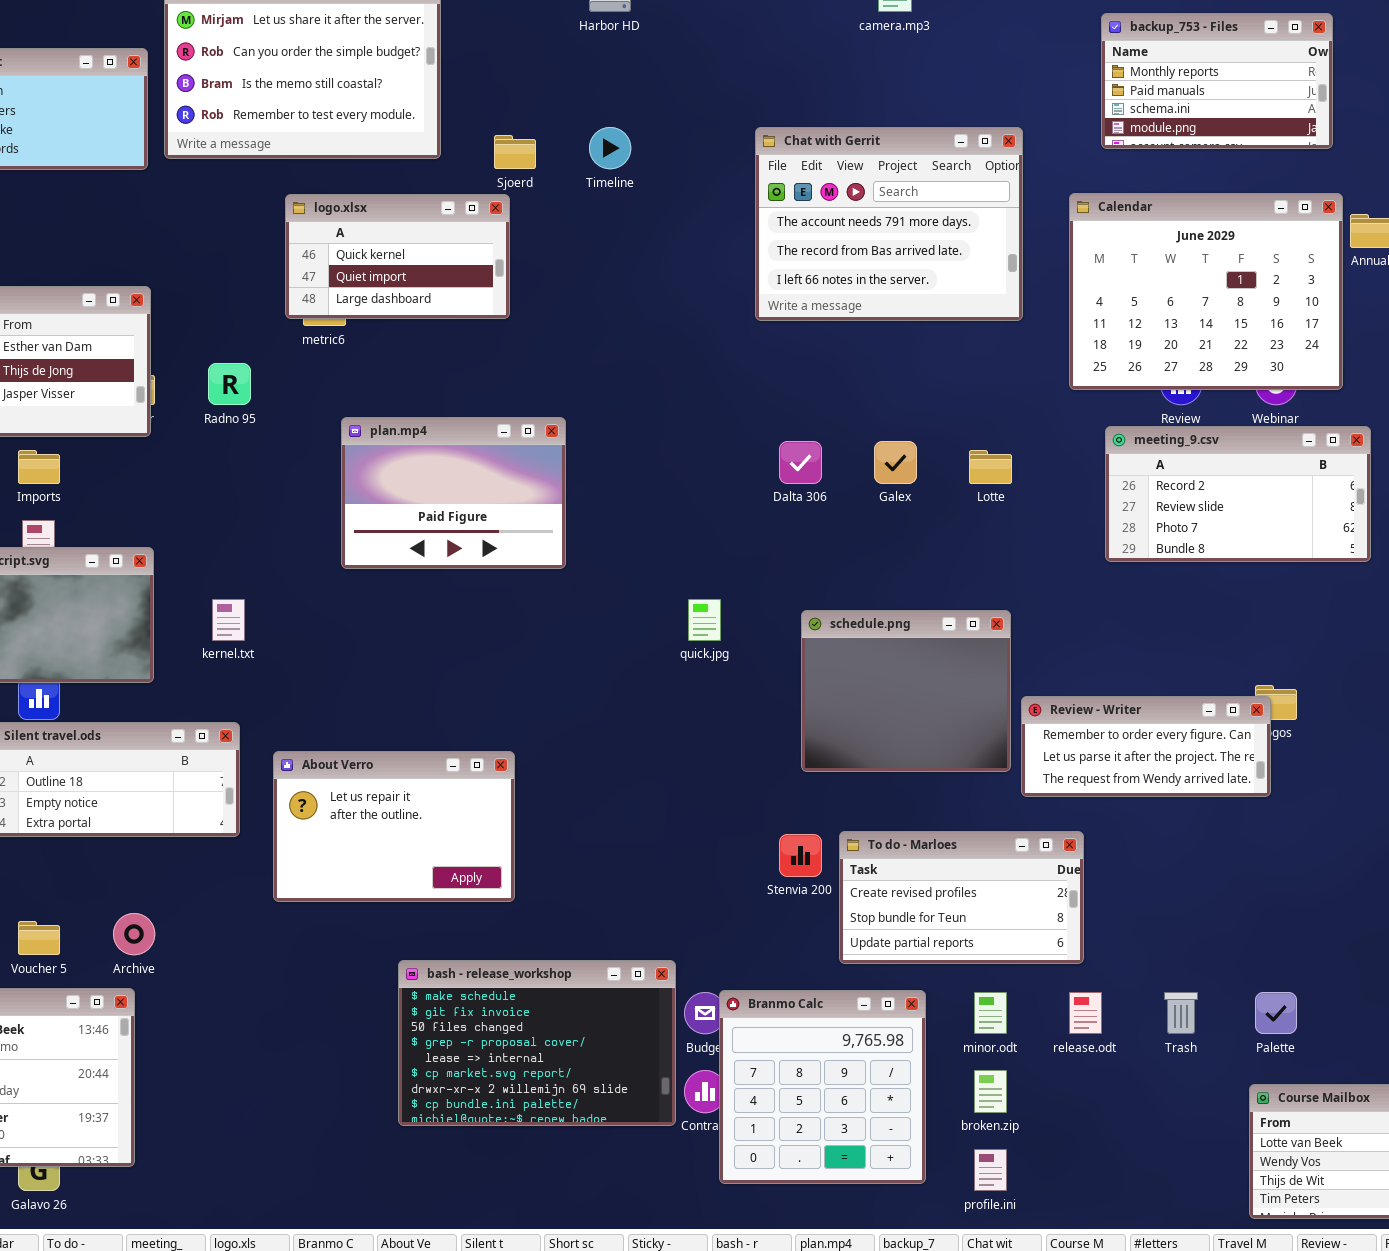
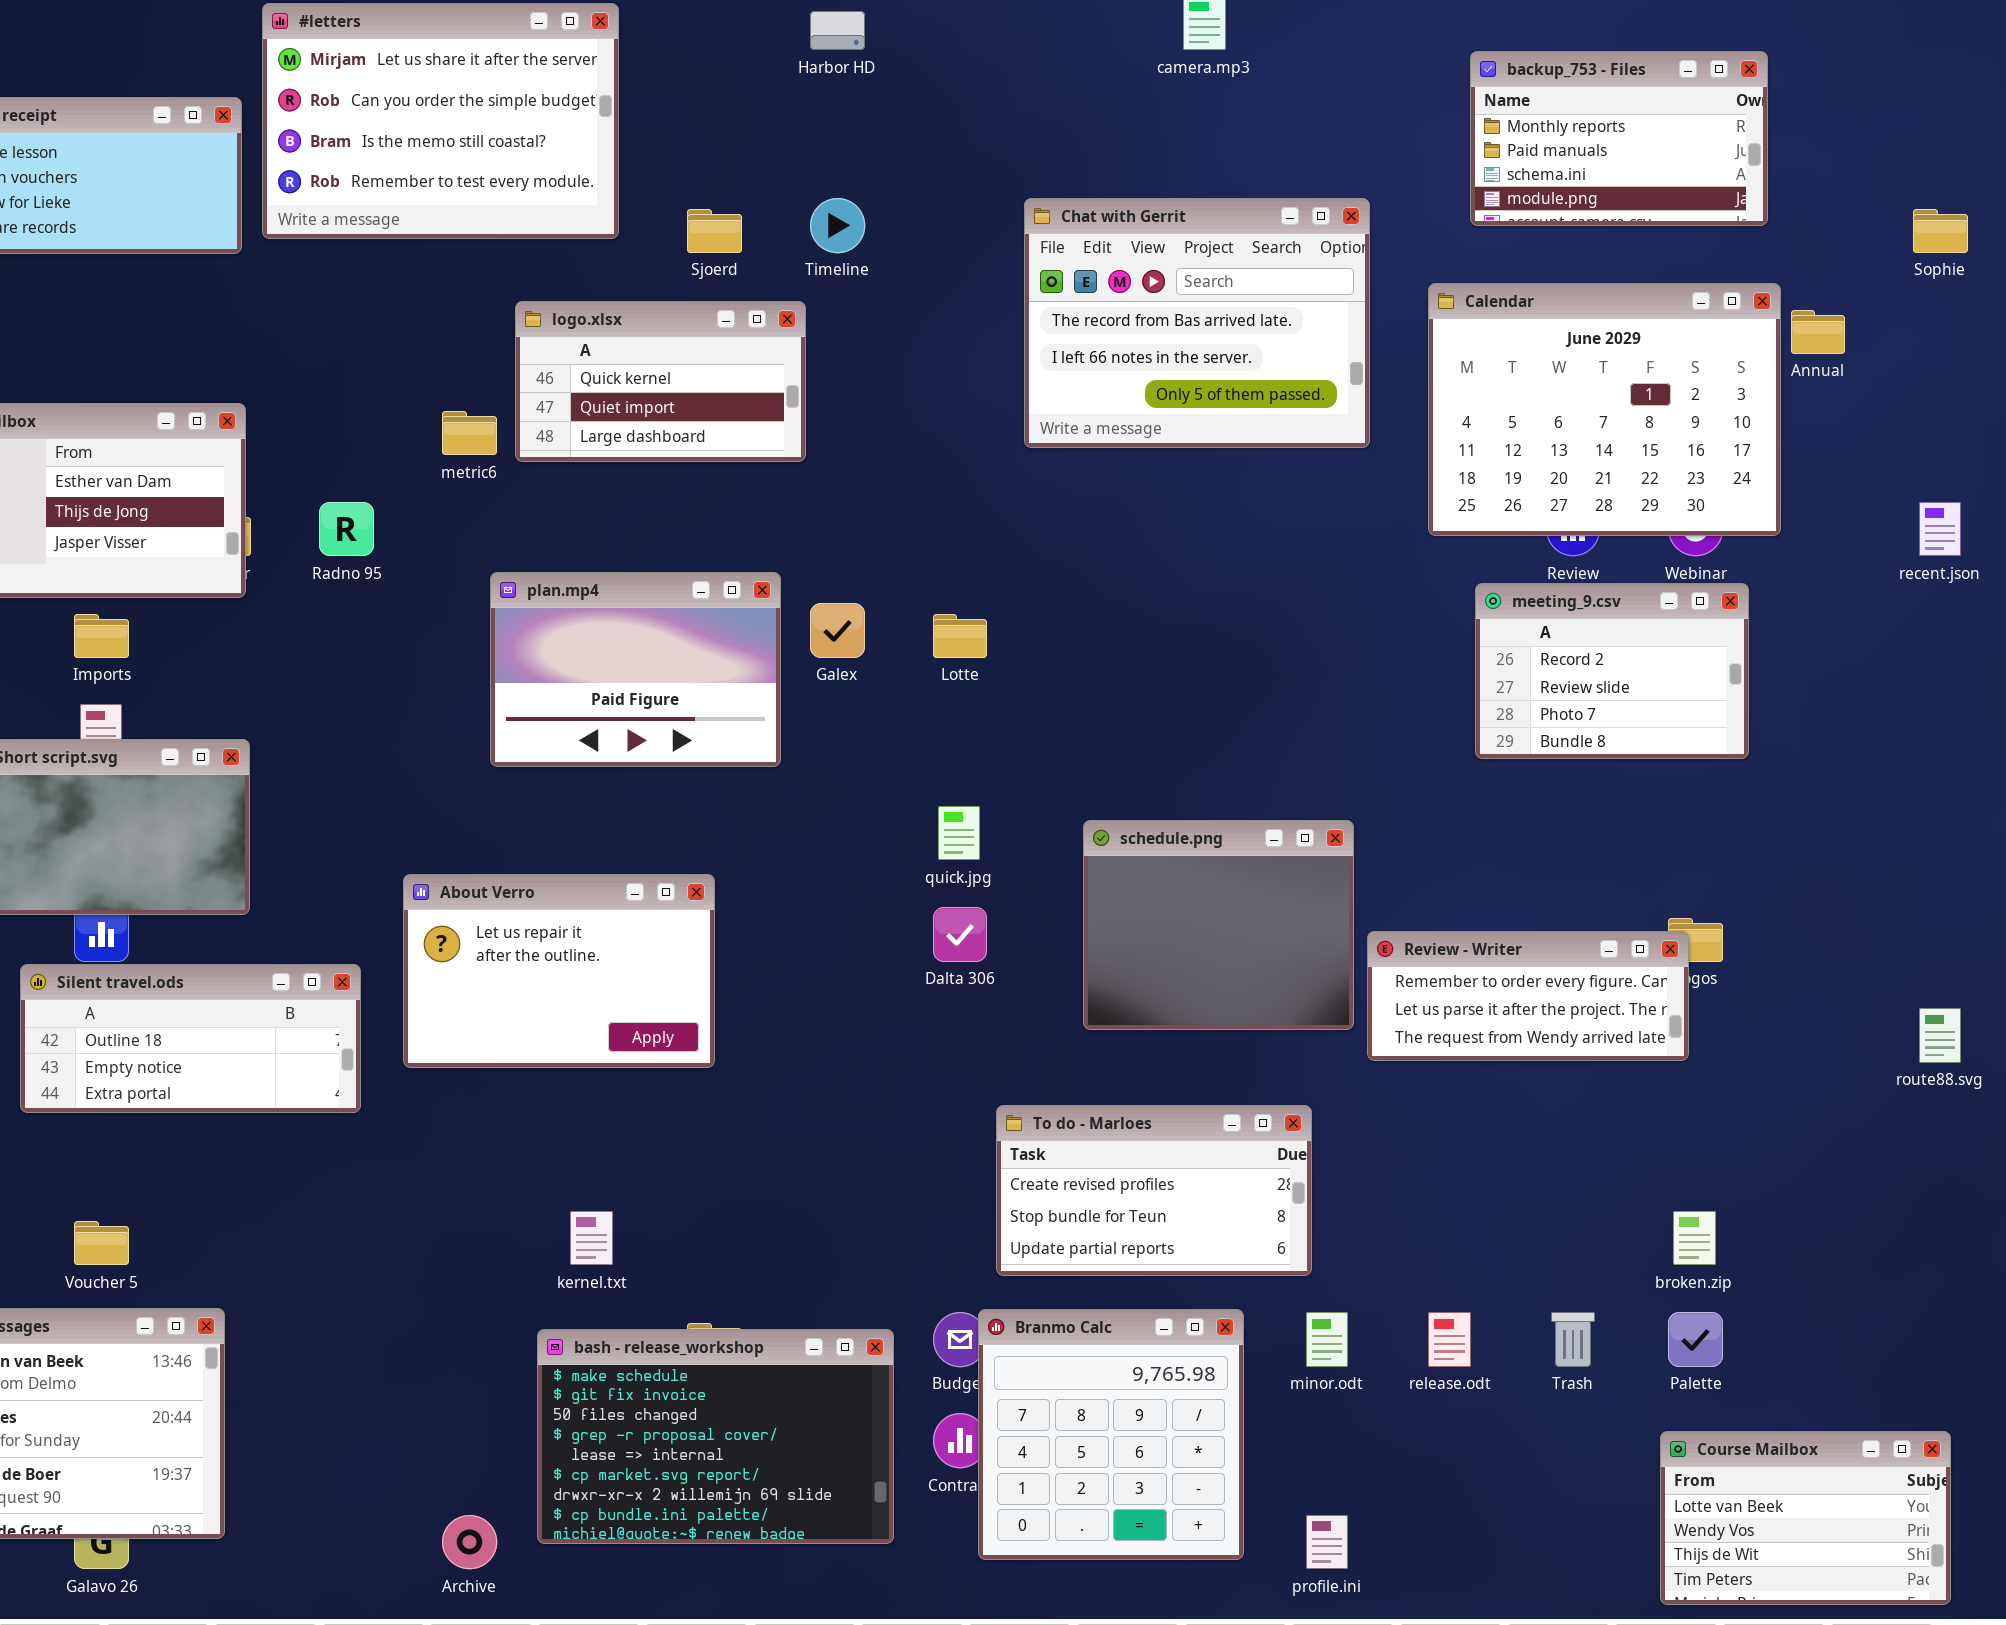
Chat with Gerrit: [755,127,1023,321] -> [1024,198,1370,448], scrolled down 1 row
logo.xlsx: [285,194,510,319] -> [515,301,806,462], moved
meeting_9.csv: [1105,426,1371,562] -> [1475,583,1749,759], resized
Dalta 306: [779,441,822,484] -> [933,907,987,962], moved
Galex: [874,441,917,484] -> [810,603,865,658], moved
Lotte: [969,450,1012,484] -> [933,614,987,658], moved
kernel.txt: [212,599,245,641] -> [570,1211,613,1265], moved
About Verro: [273,751,515,902] -> [403,874,715,1068], moved
To do - Marloes: [839,831,1084,964] -> [996,1105,1312,1276], moved
Archive: [113,913,155,955] -> [442,1515,497,1569], moved
bash - release_workshop: [398,960,676,1126] -> [537,1329,894,1544], moved
broken.zip: [974,1070,1007,1113] -> [1673,1211,1716,1265], moved

